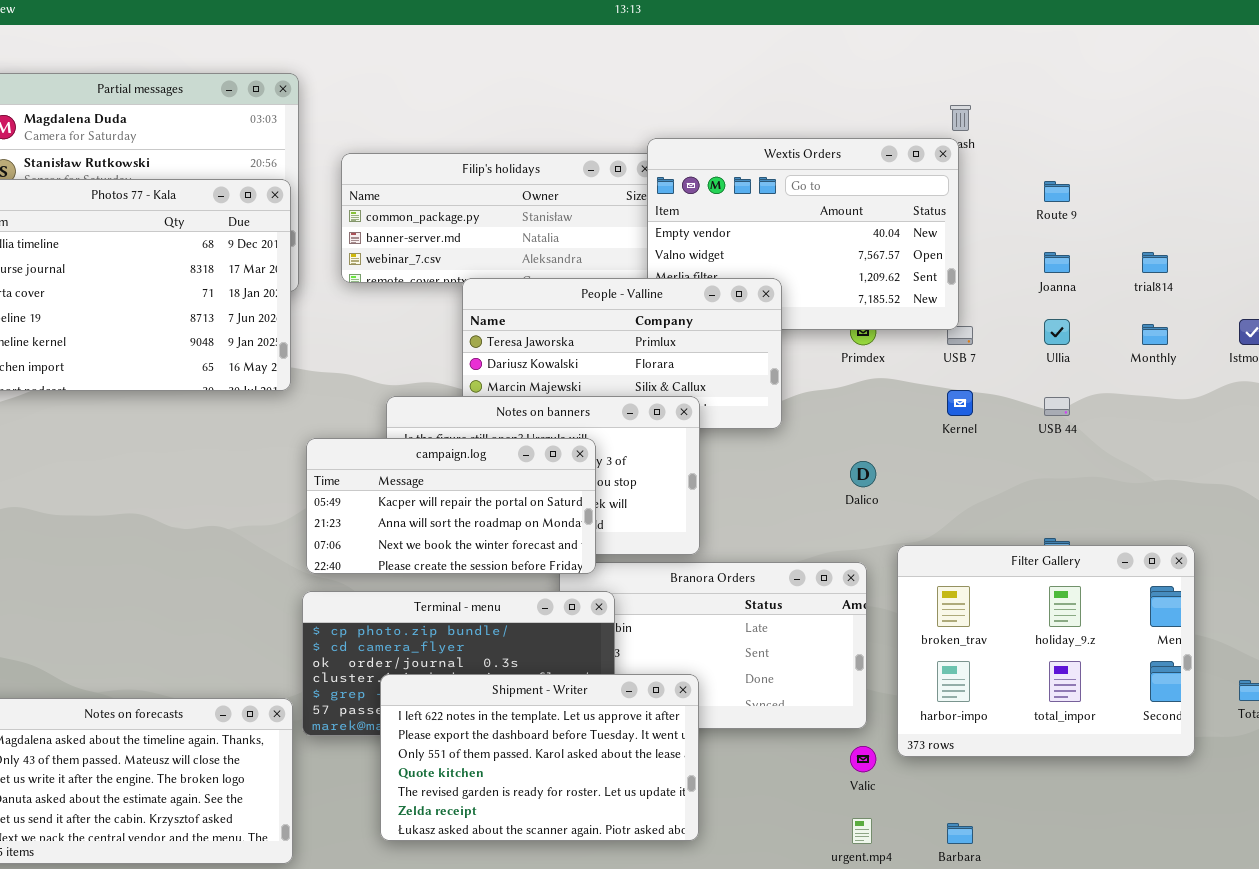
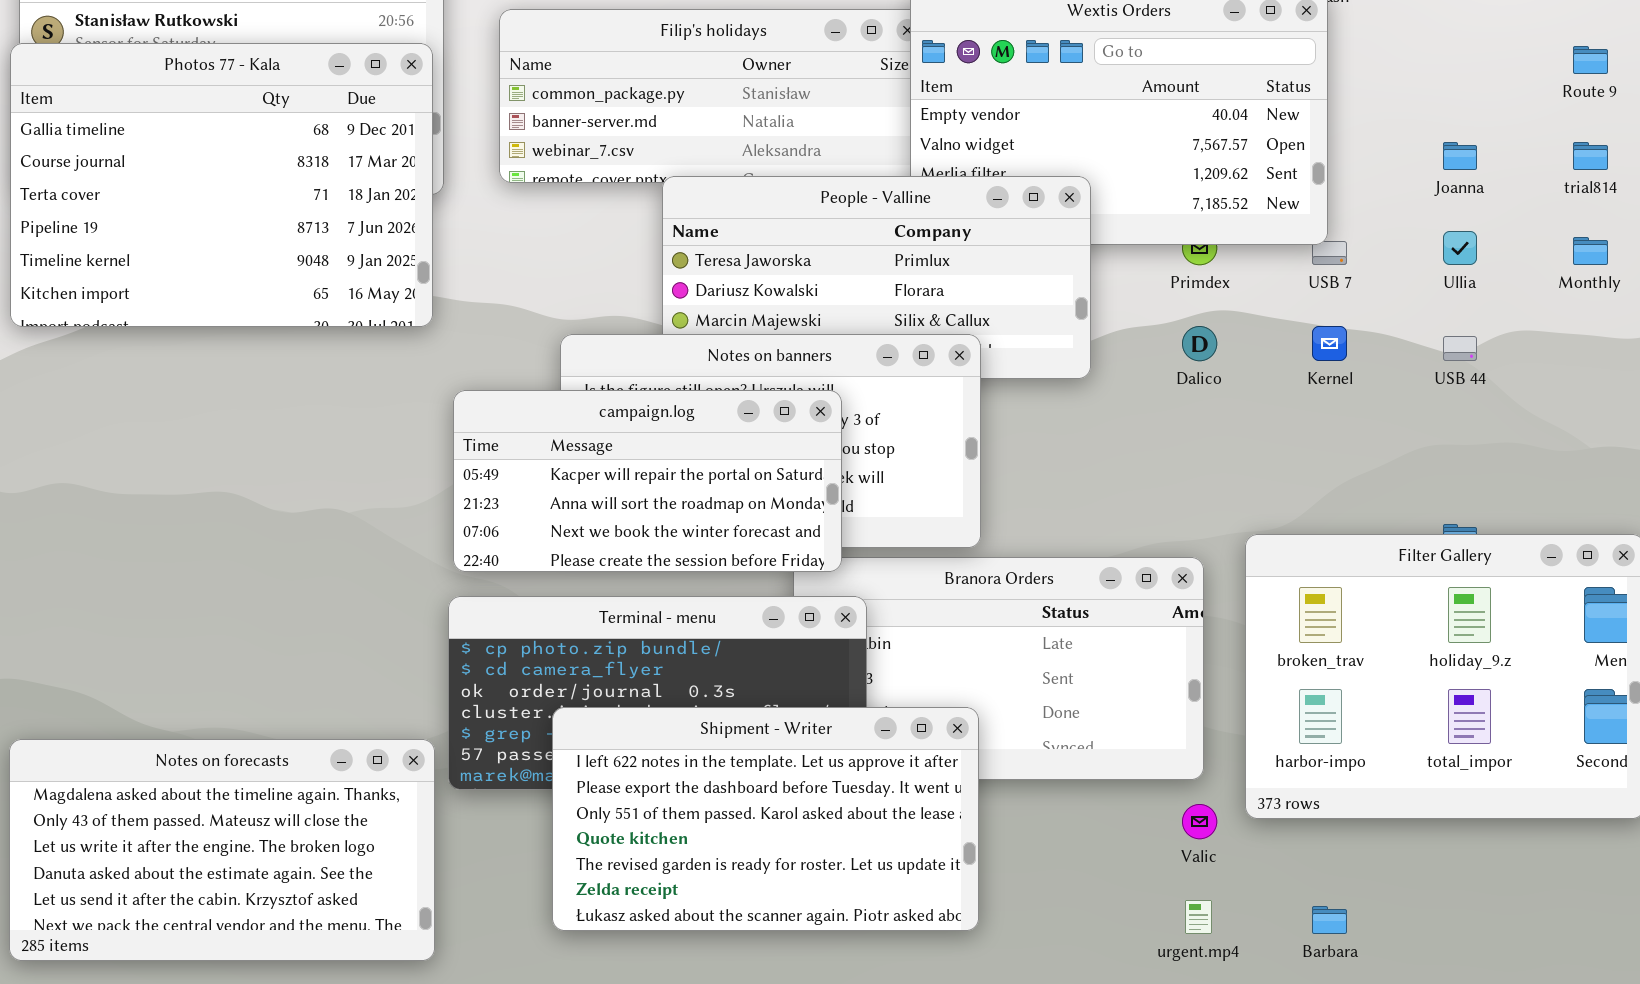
Route 9: [1044,181,1070,202] -> [1573,46,1608,74], moved
Dalico: [850,461,876,487] -> [1182,326,1217,361], moved

